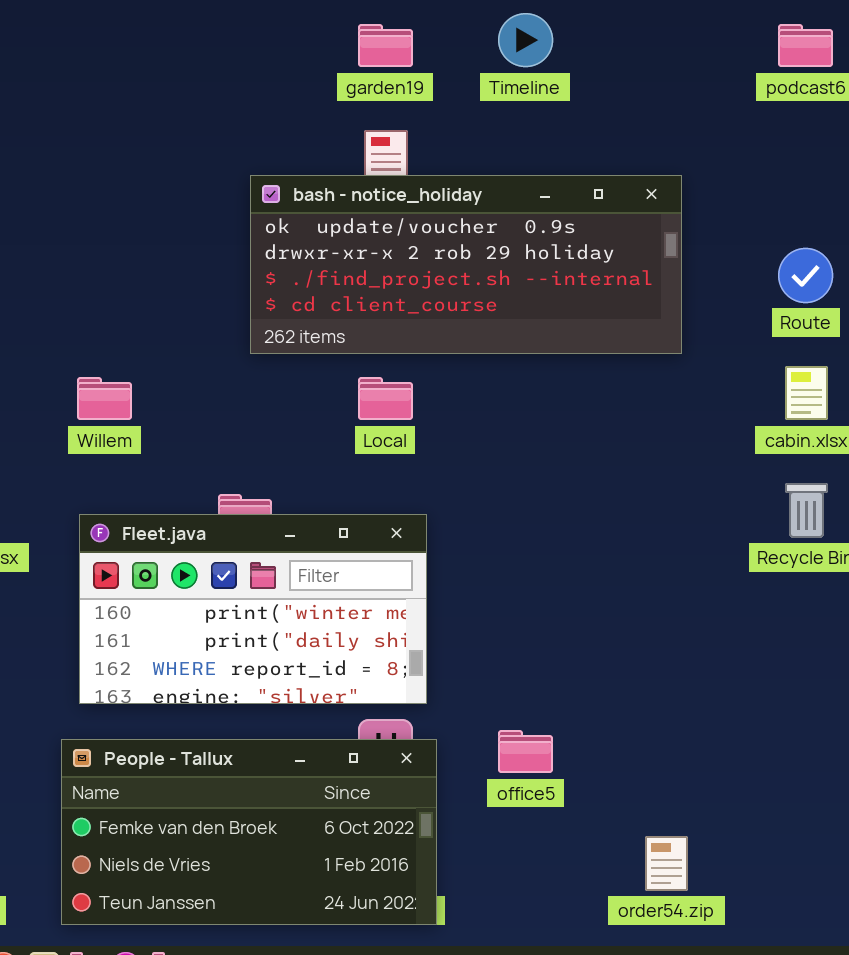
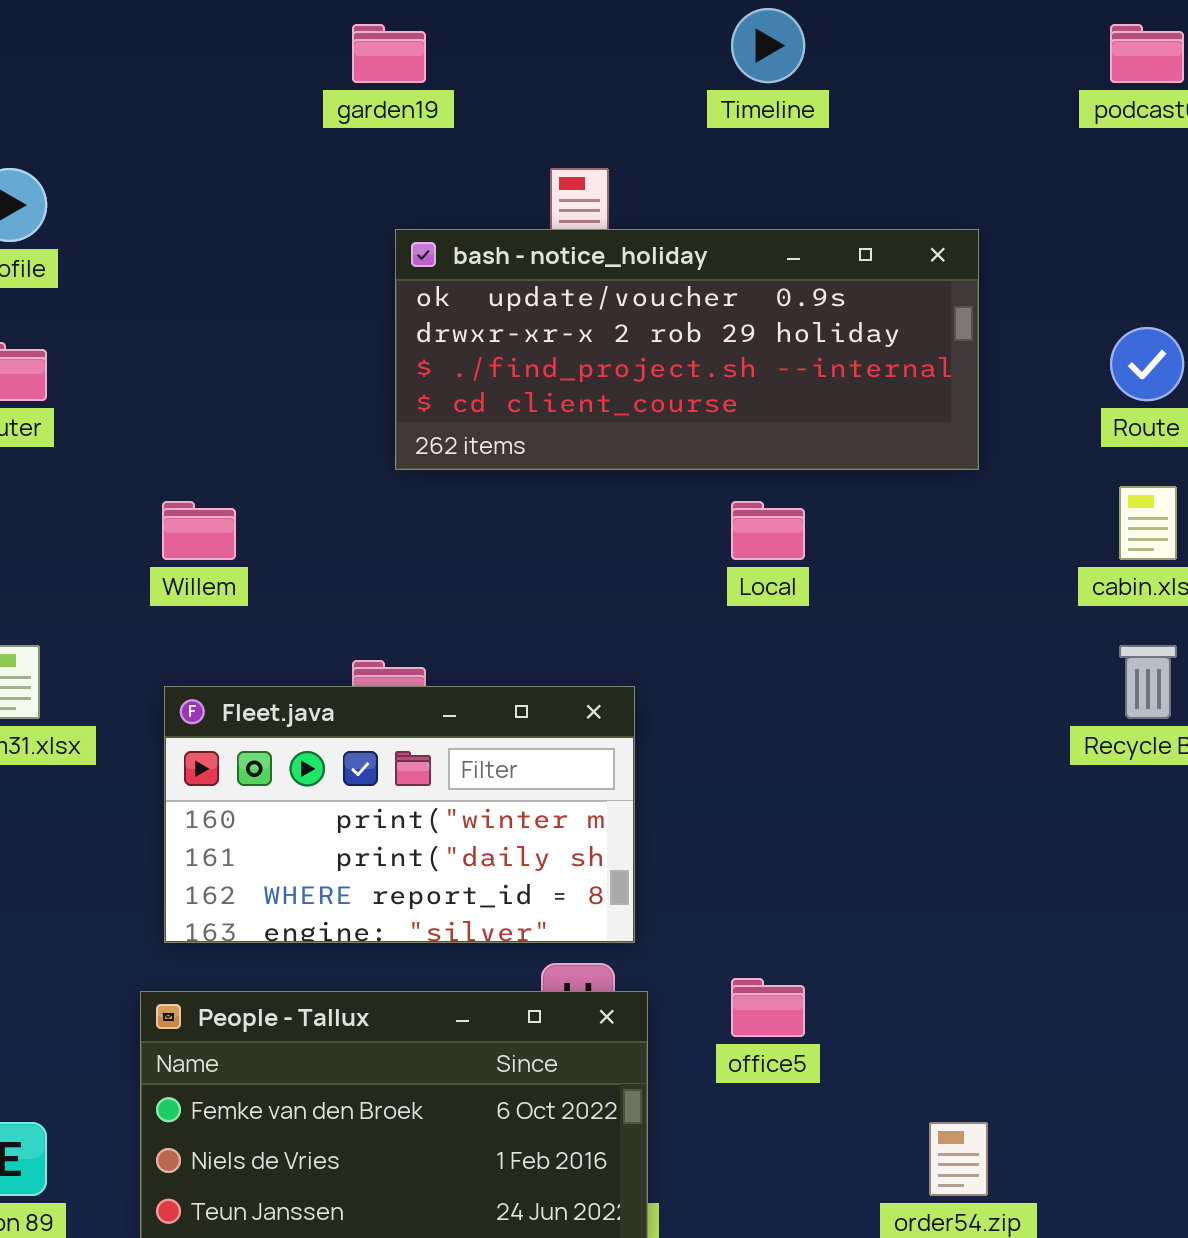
garden19: [358,24,413,67] -> [352,24,426,83], moved
Local: [358,377,413,420] -> [731,501,805,560], moved

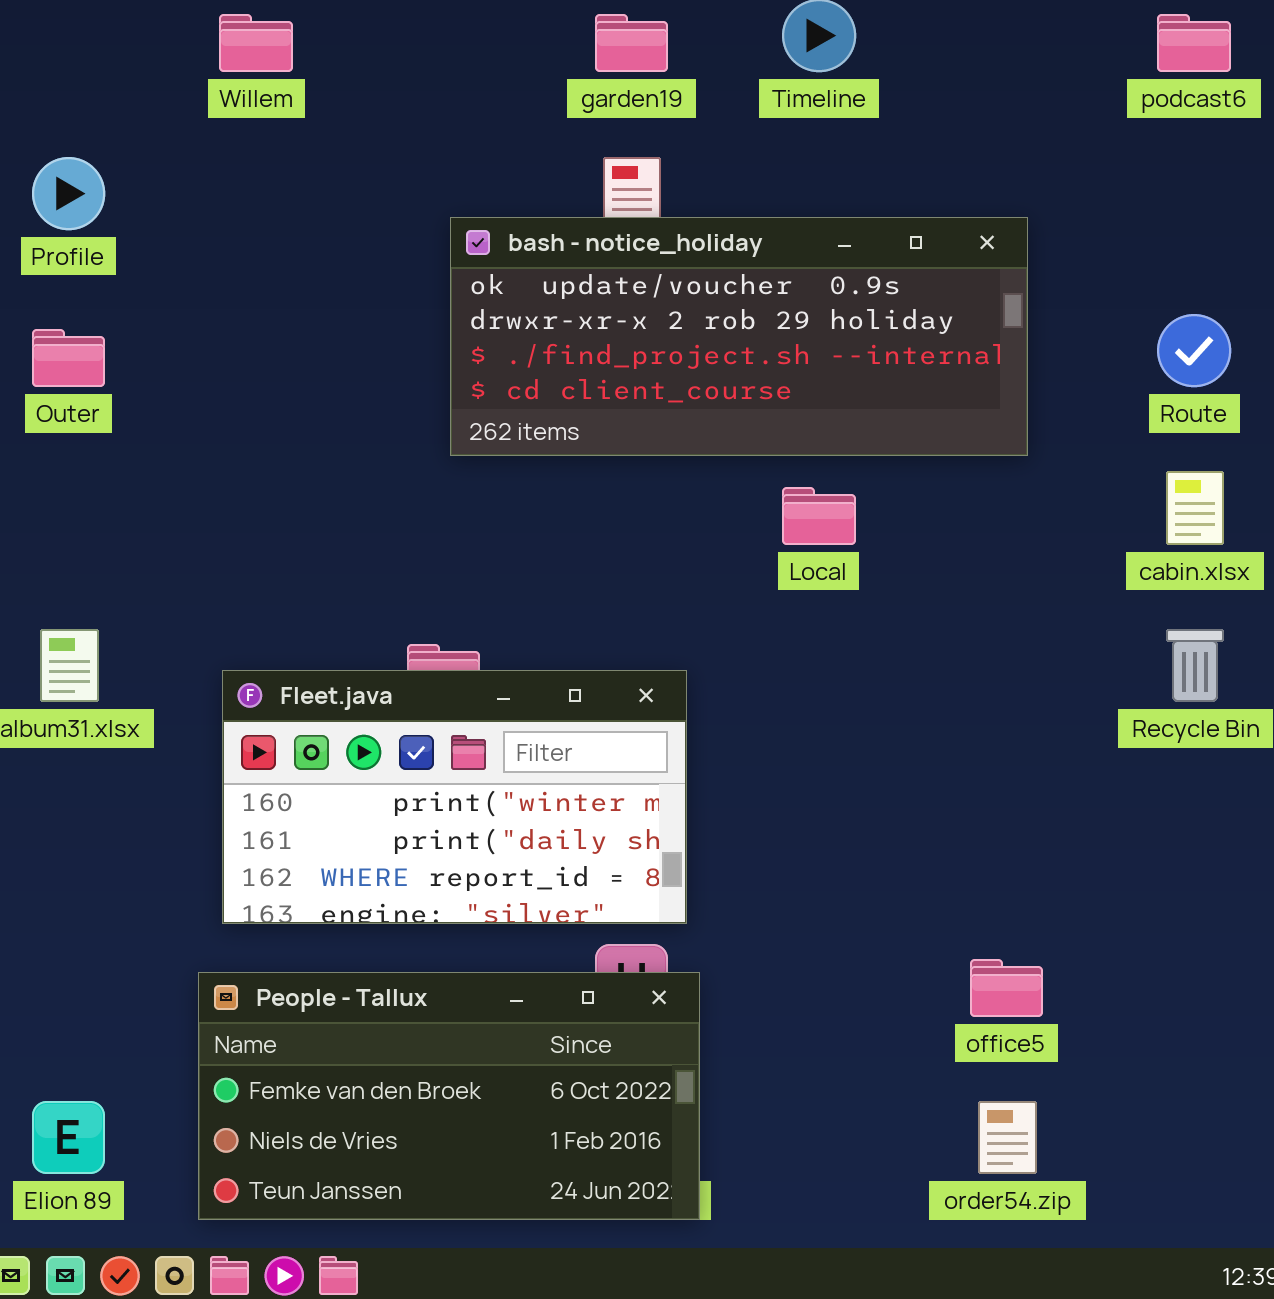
garden19: [352,24,426,83] -> [595,14,668,72], moved
Willem: [162,501,236,560] -> [219,14,293,72], moved
office5: [731,978,805,1037] -> [970,959,1043,1017], moved

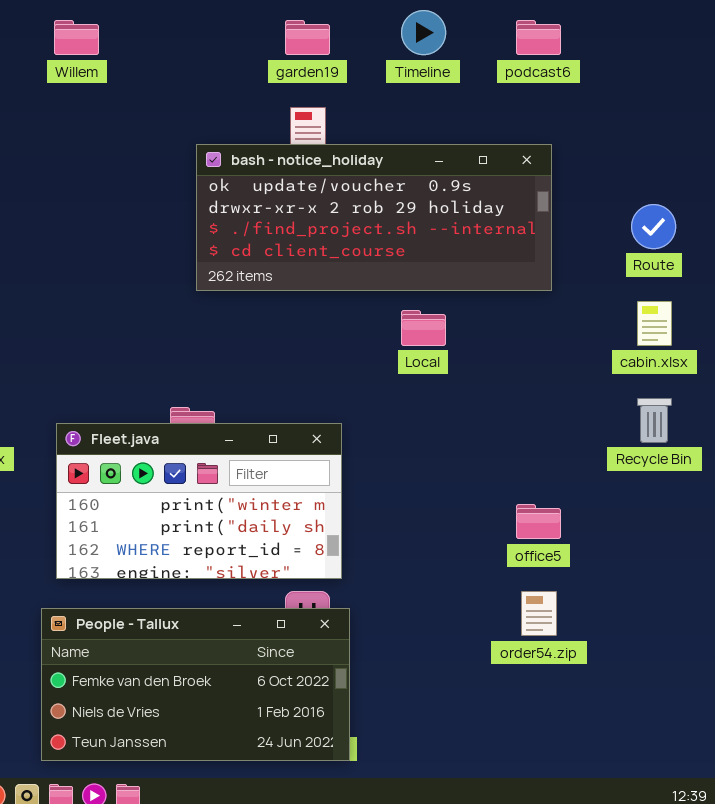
podcast6: [1157,14,1231,72] -> [516,20,561,55], moved
office5: [970,959,1043,1017] -> [516,504,561,539], moved
order54.zip: [978,1101,1037,1174] -> [521,591,557,636], moved

